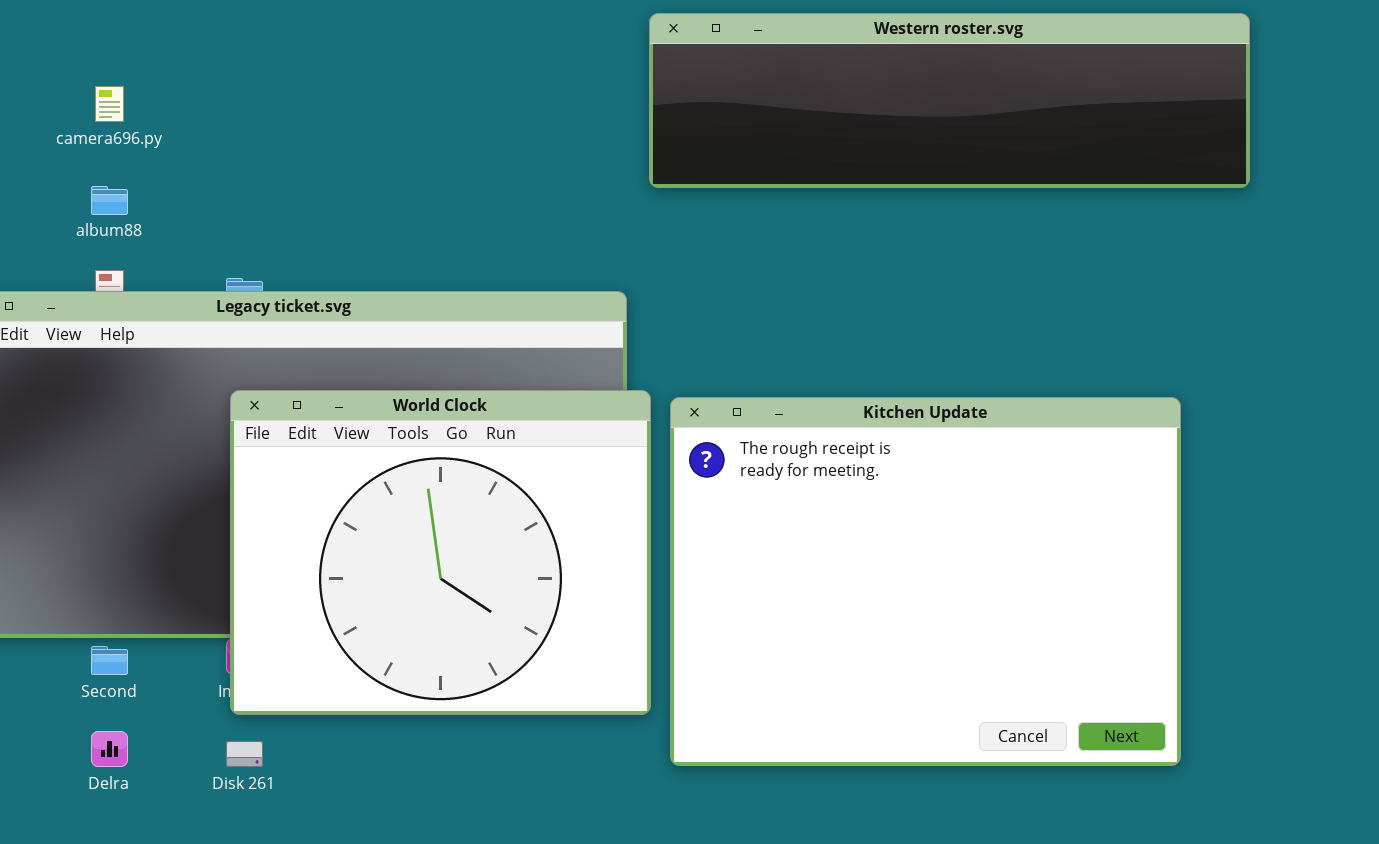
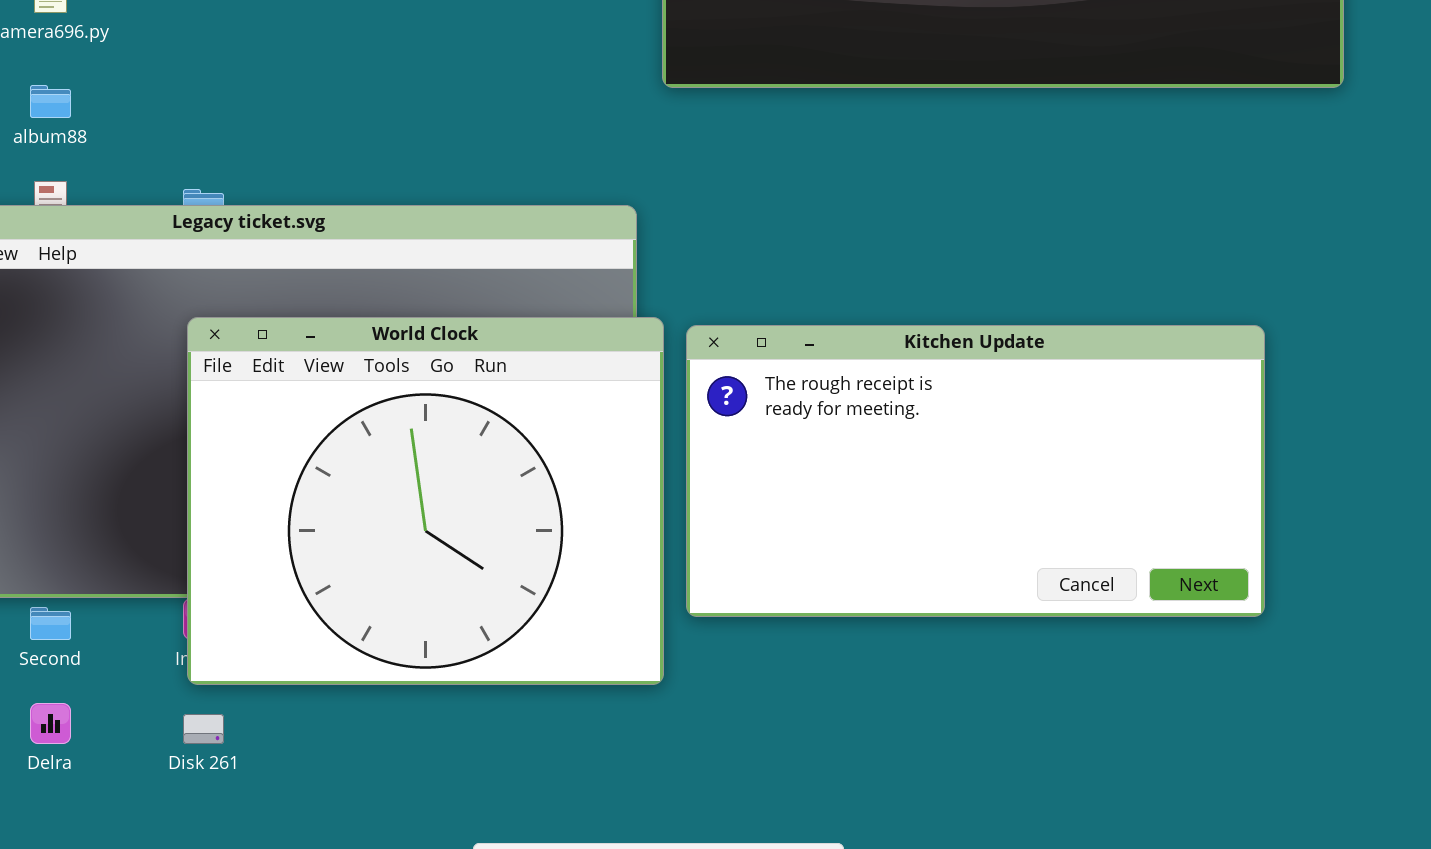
Kitchen Update: [670,397,1181,766] -> [686,325,1265,617], resized

